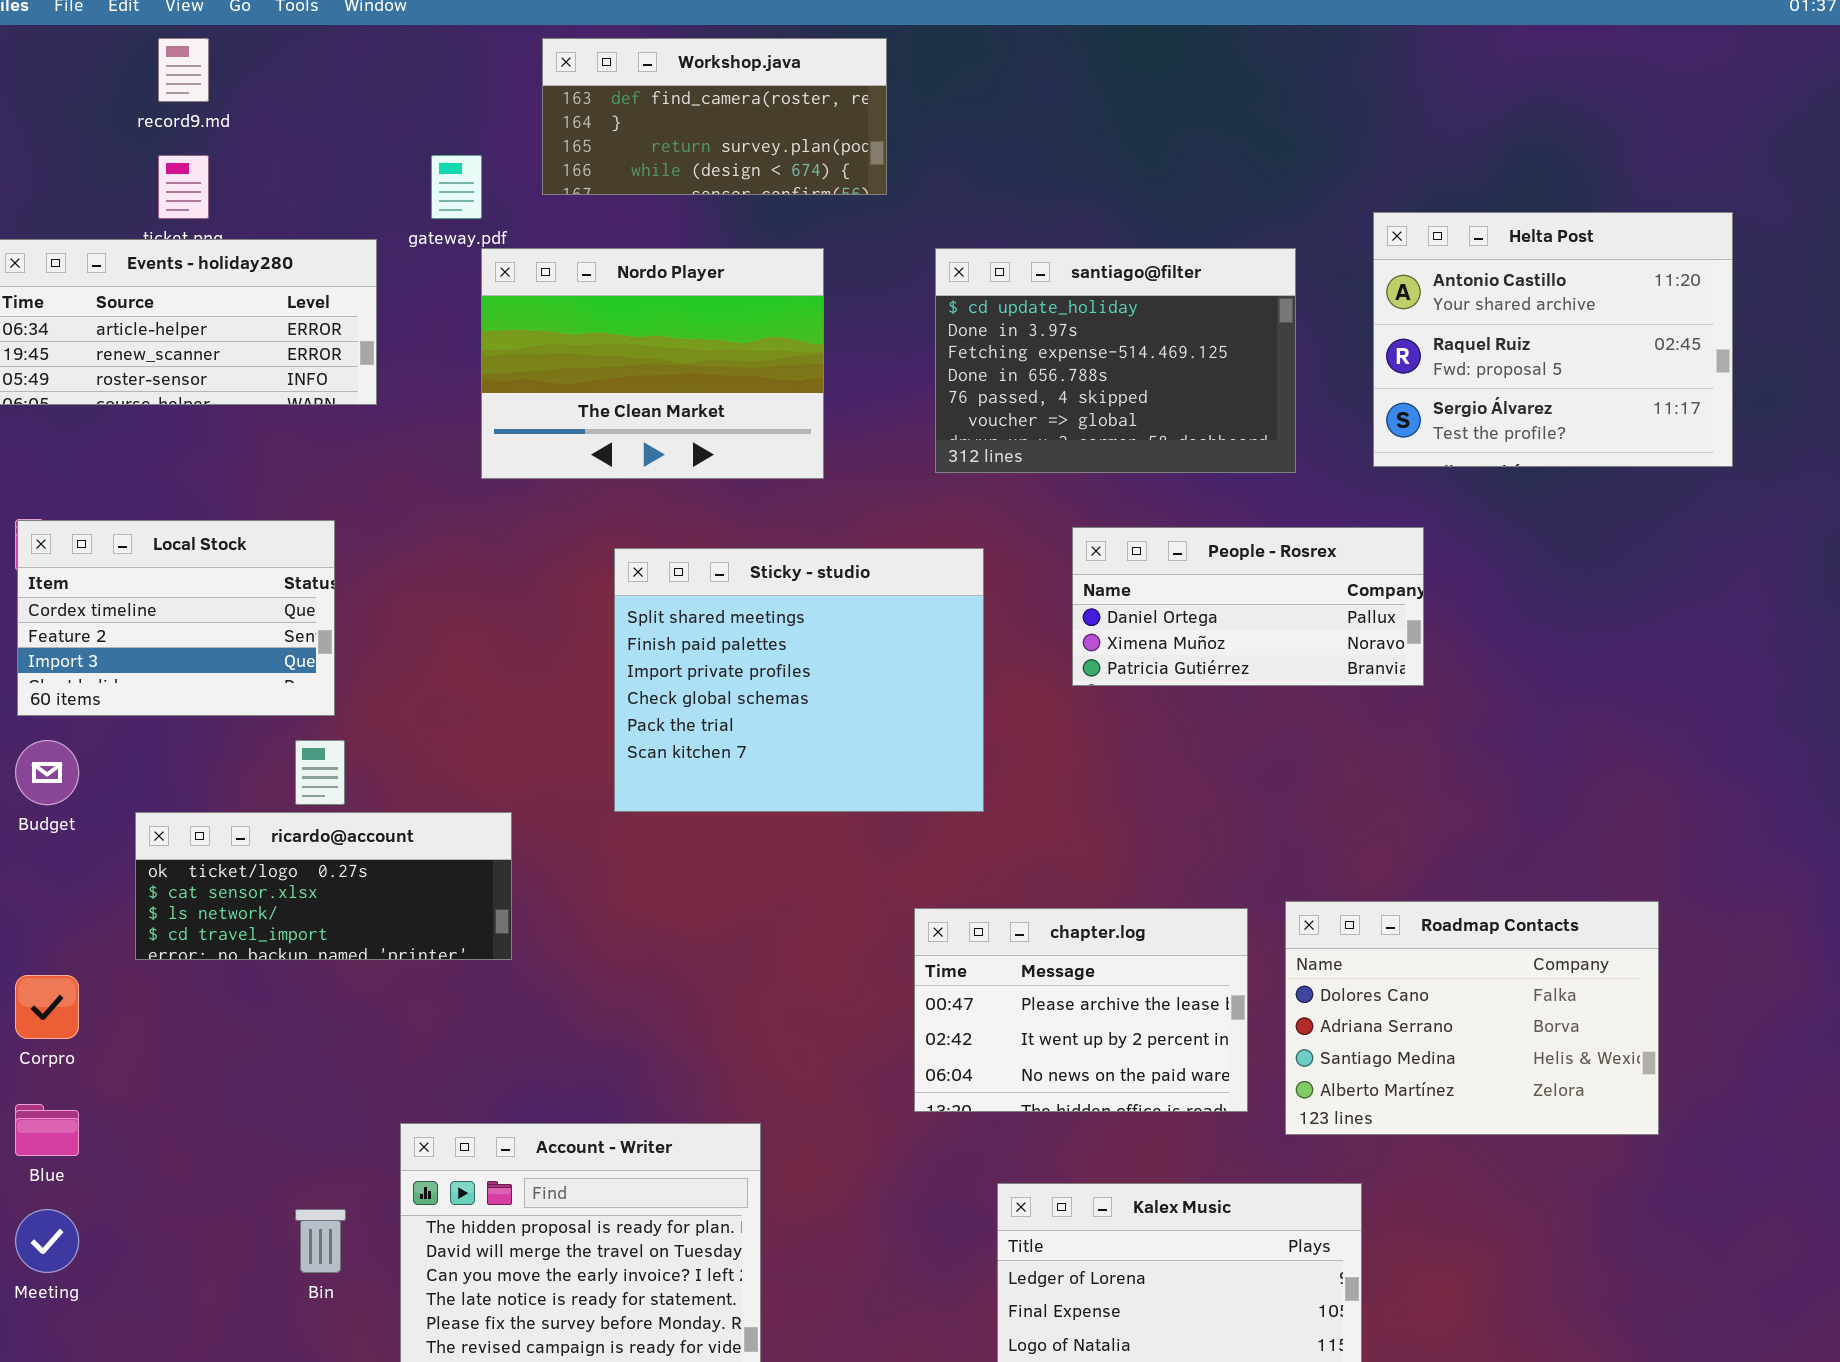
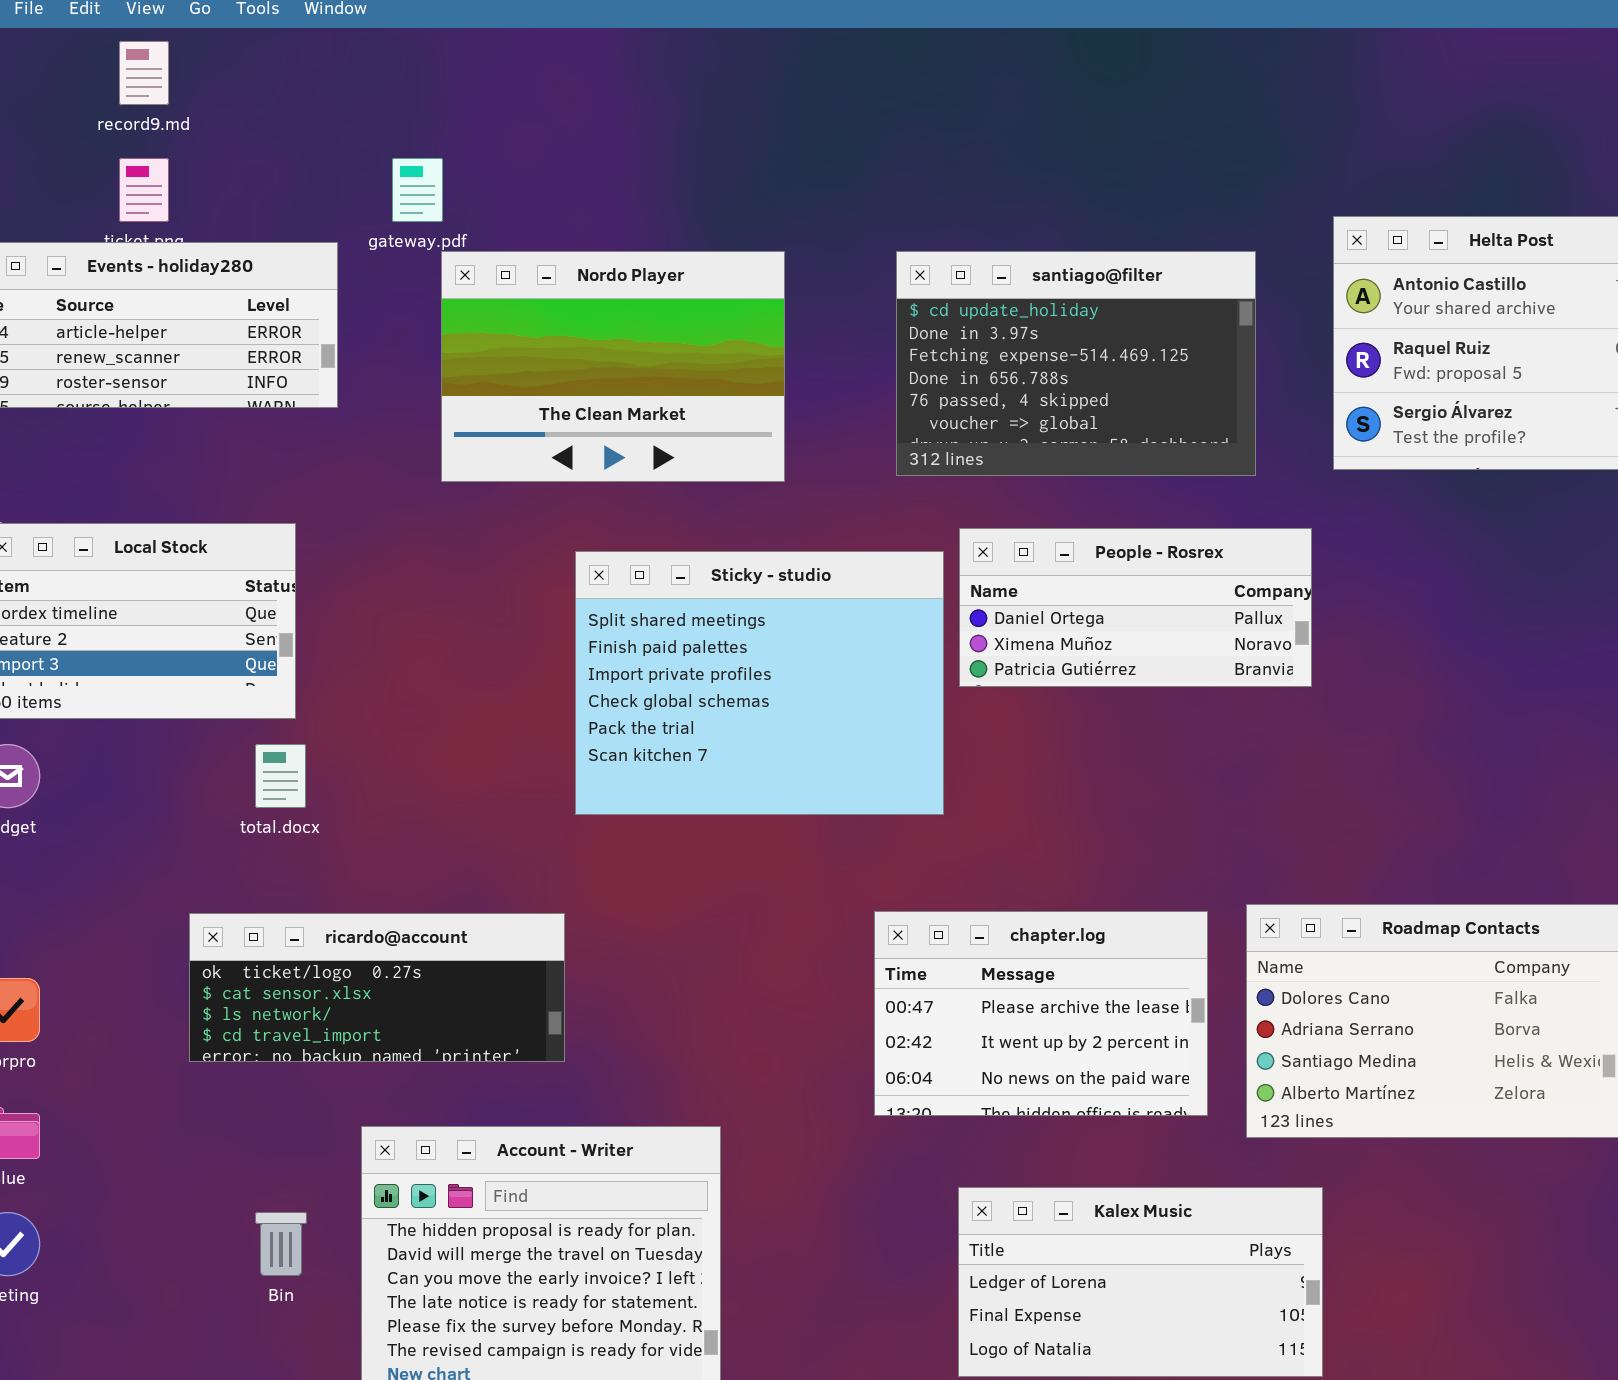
Workshop.java: [542,38,887,195] -> none, closed
People - Rosrex: [1072,527,1424,686] -> [959,528,1312,687], moved
ricardo@account: [135,812,512,960] -> [189,913,565,1062], moved

